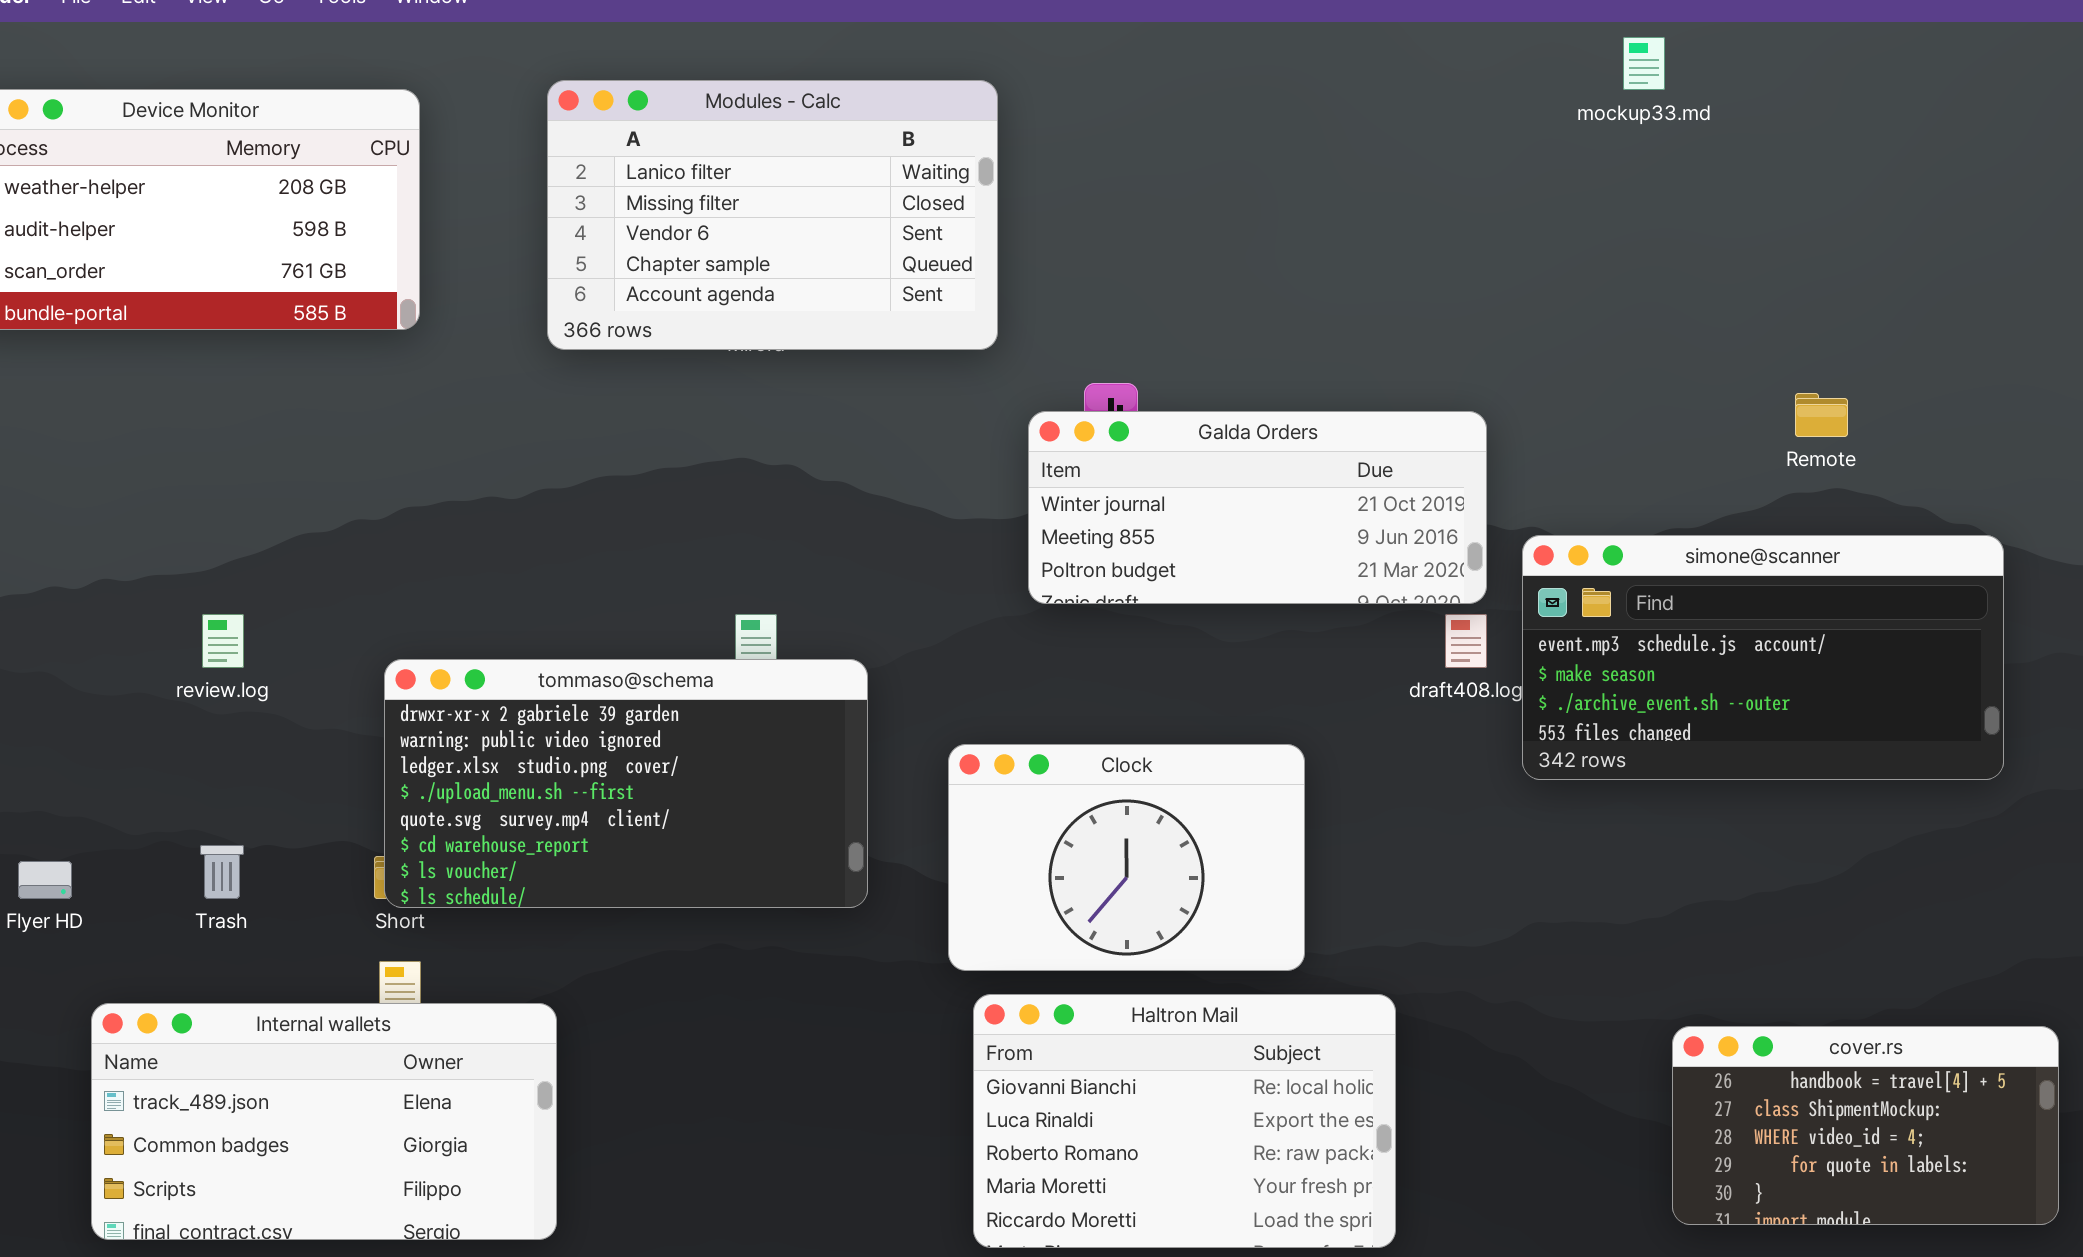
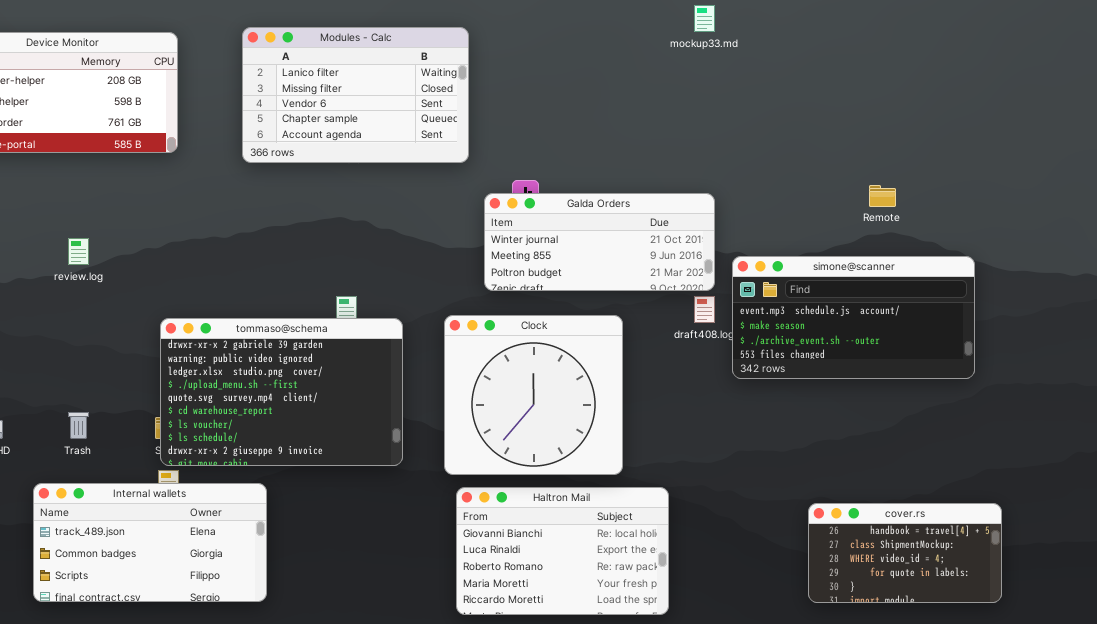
mockup33.md: [1623,37,1665,90] -> [694,5,715,32], moved
review.log: [202,614,244,668] -> [68,238,89,265], moved
tommaso@schema: [384,659,868,908] -> [160,318,403,466], resized
Clock: [948,744,1305,971] -> [444,315,623,475], resized
Internal wallets: [91,1003,557,1240] -> [33,483,267,602], moved

